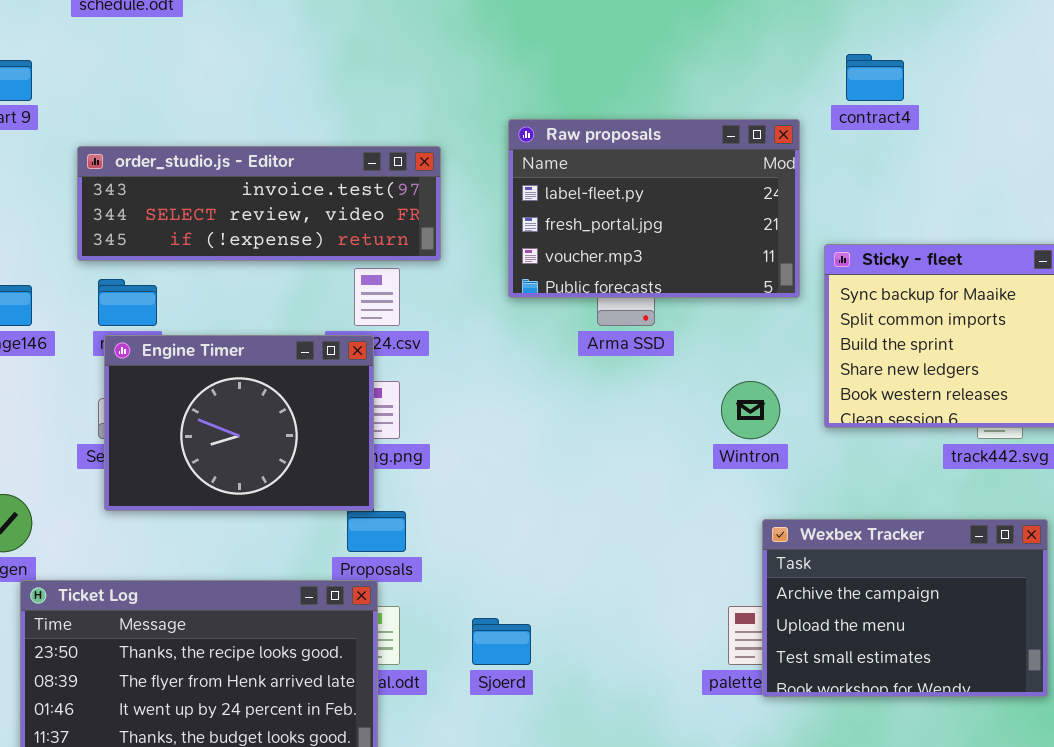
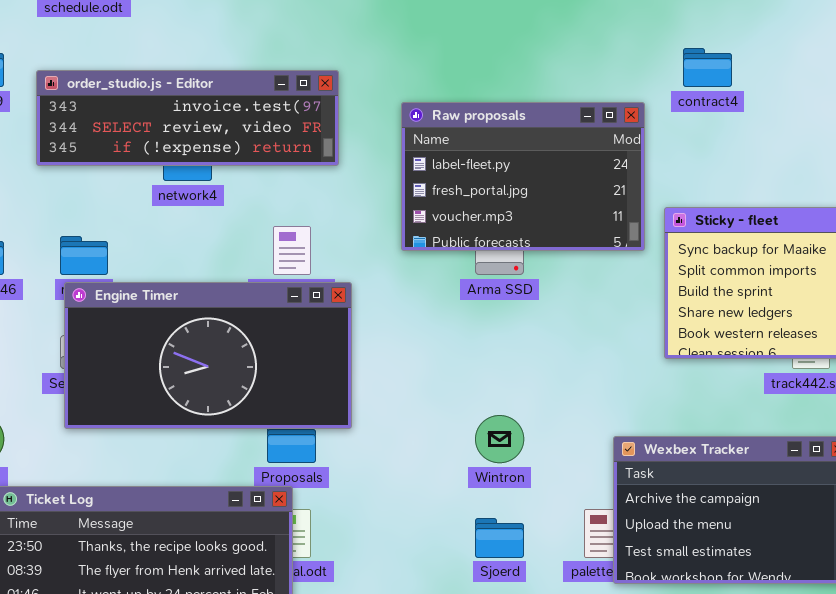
order_studio.js - Editor: [77,146,441,261] -> [36,70,339,166], moved
Engine Timer: [104,335,374,511] -> [64,282,352,429], resized
Wintron: [721,381,780,439] -> [475,415,524,463], moved
Sjoerd: [472,618,531,665] -> [475,518,524,558], moved

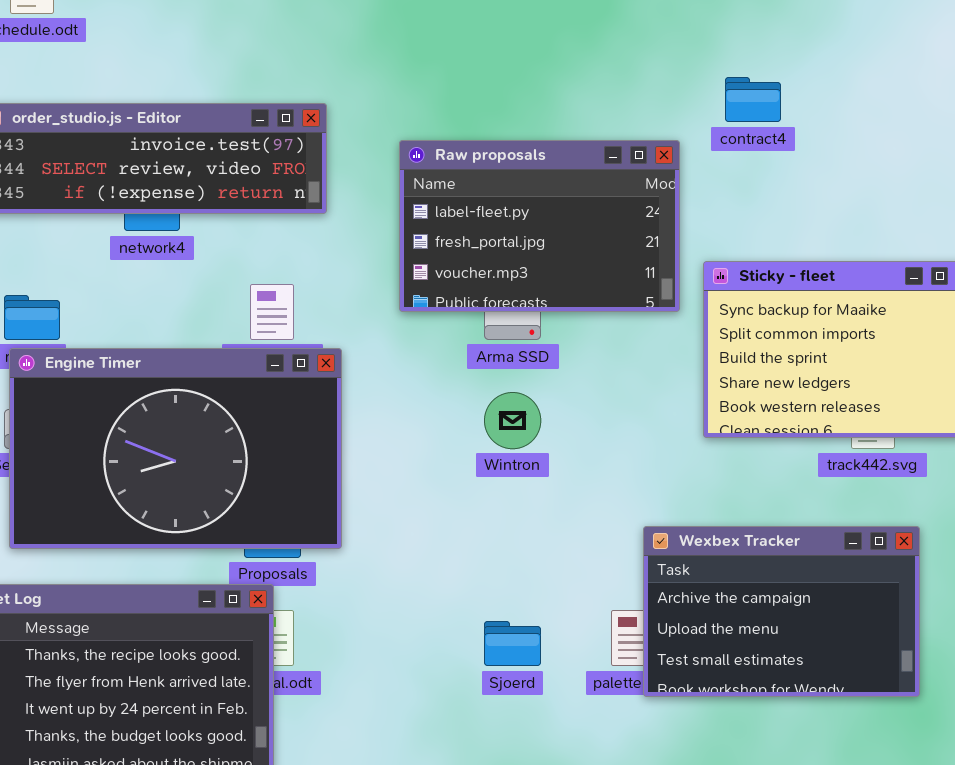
Engine Timer: [64,282,352,429] -> [9,348,342,549], resized
Wintron: [475,415,524,463] -> [484,392,541,449], moved

